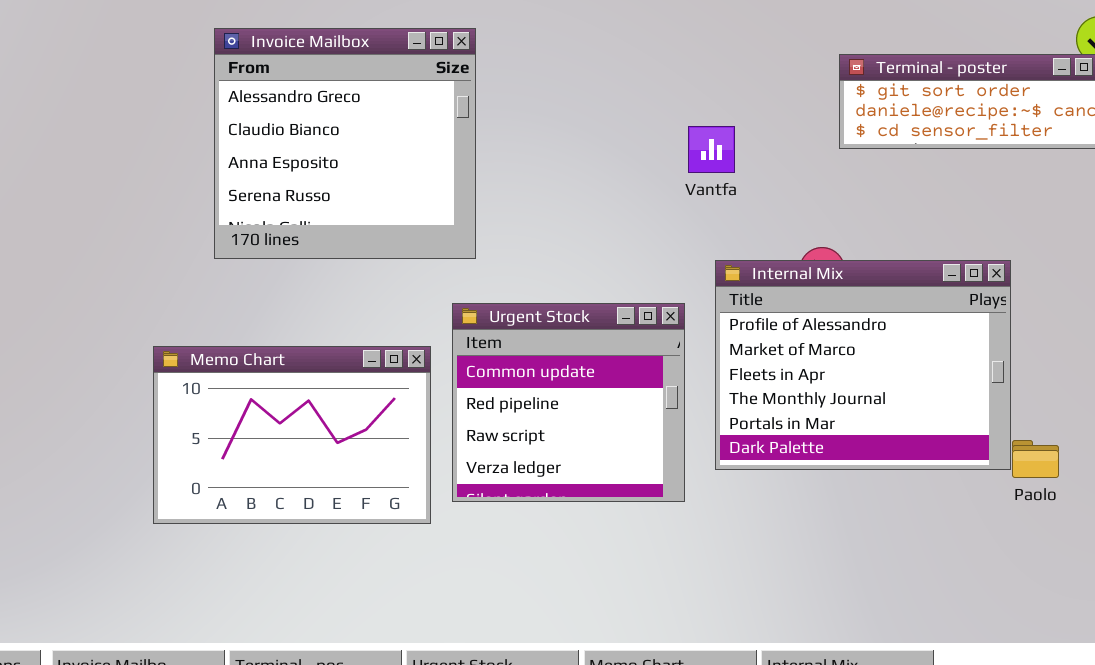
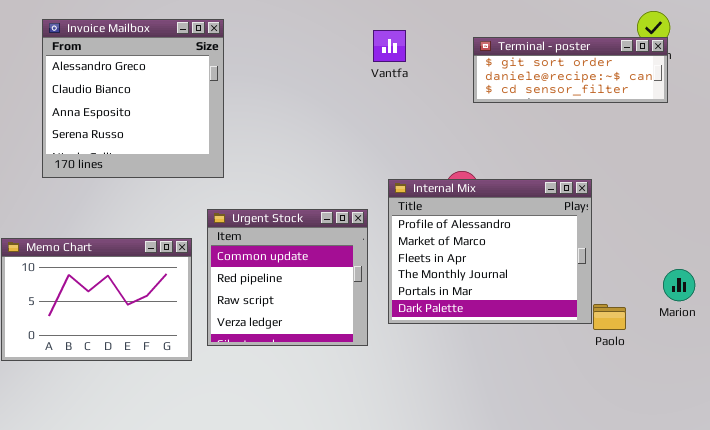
Vantfa: [688,126,735,173] -> [373,30,406,62], moved

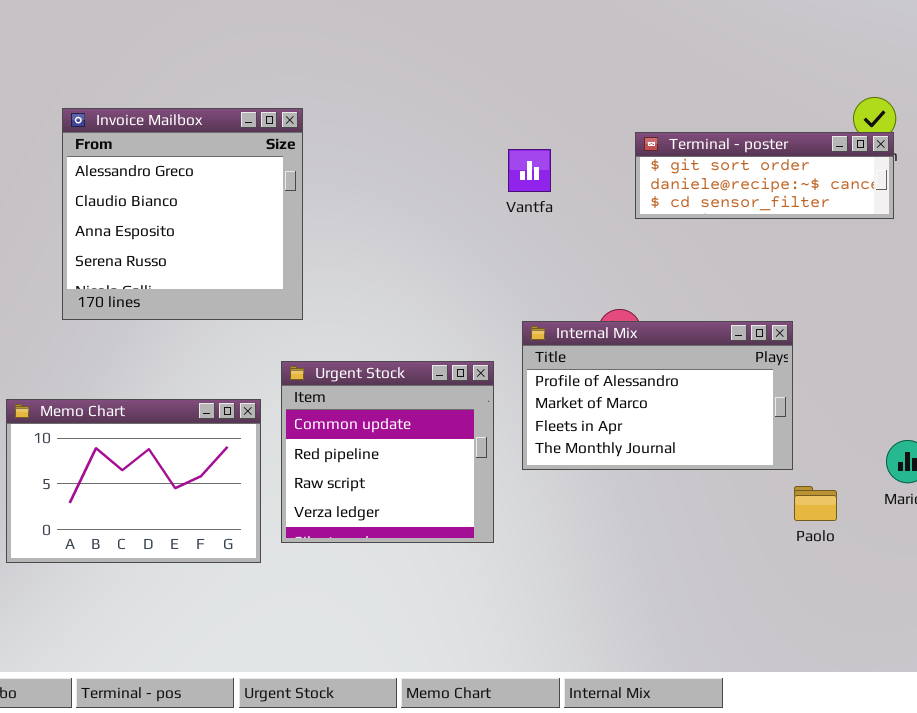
Vantfa: [373,30,406,62] -> [508,149,551,192], moved
Internal Mix: [388,179,592,324] -> [522,321,793,470], resized

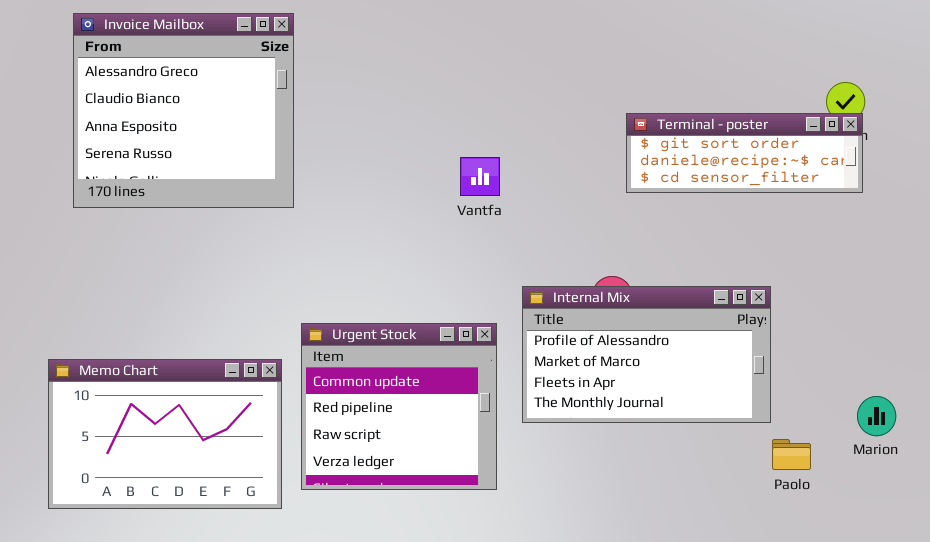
Invoice Mailbox: [62,108,303,320] -> [73,13,294,208], moved
Vantfa: [508,149,551,192] -> [460,157,500,196], moved

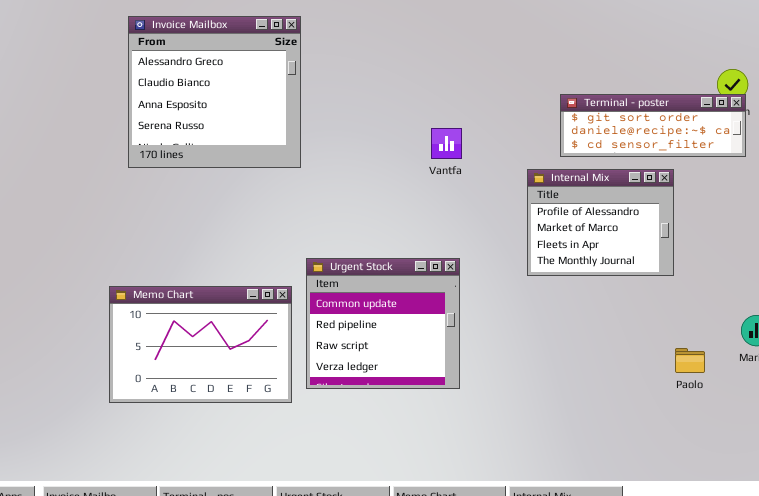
Internal Mix: [522,286,771,423] -> [527,169,674,276], moved, resized

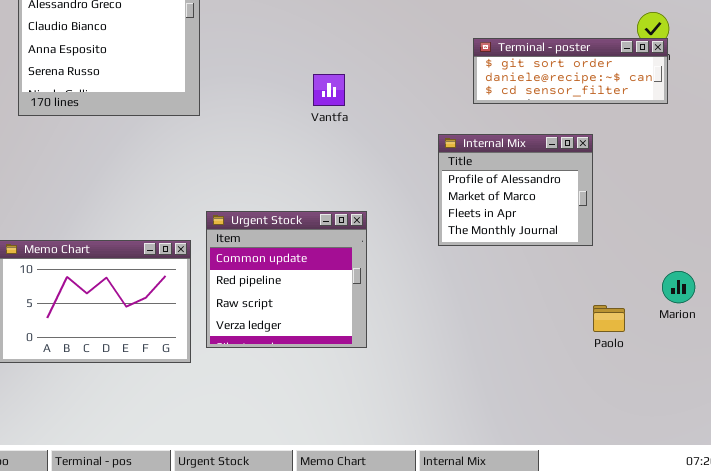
Vantfa: [431,128,462,159] -> [313,74,345,106], moved
Internal Mix: [527,169,674,276] -> [438,134,593,246], moved

